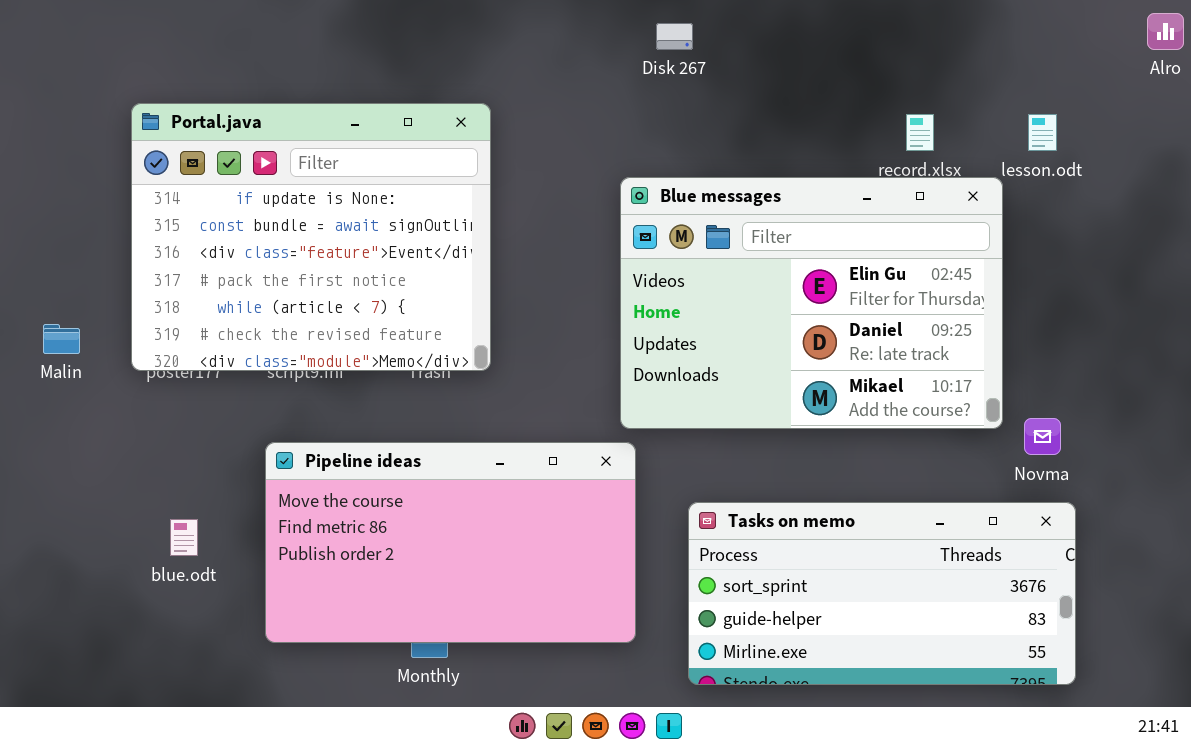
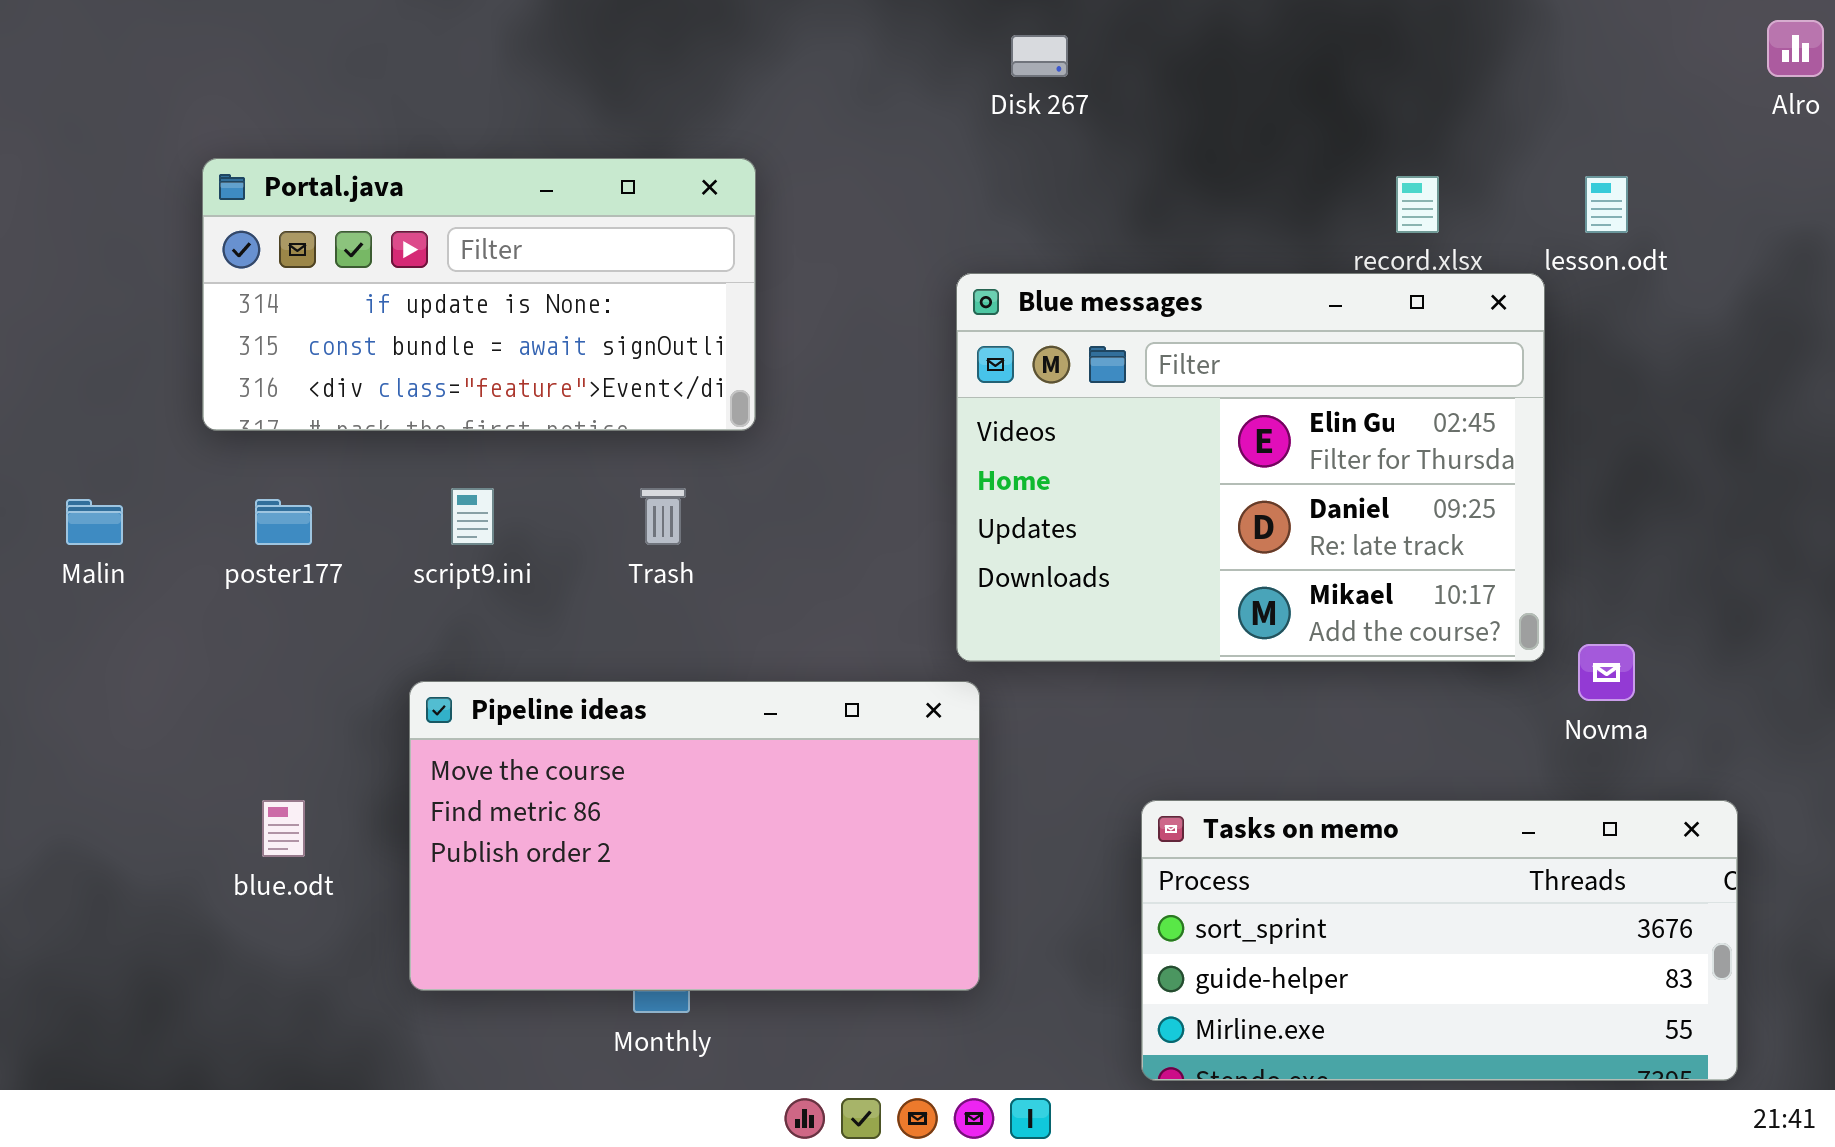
Portal.java: [131,103,491,371] -> [202,158,756,431], resized
Tasks on memo: [688,502,1076,685] -> [1141,800,1738,1081], moved

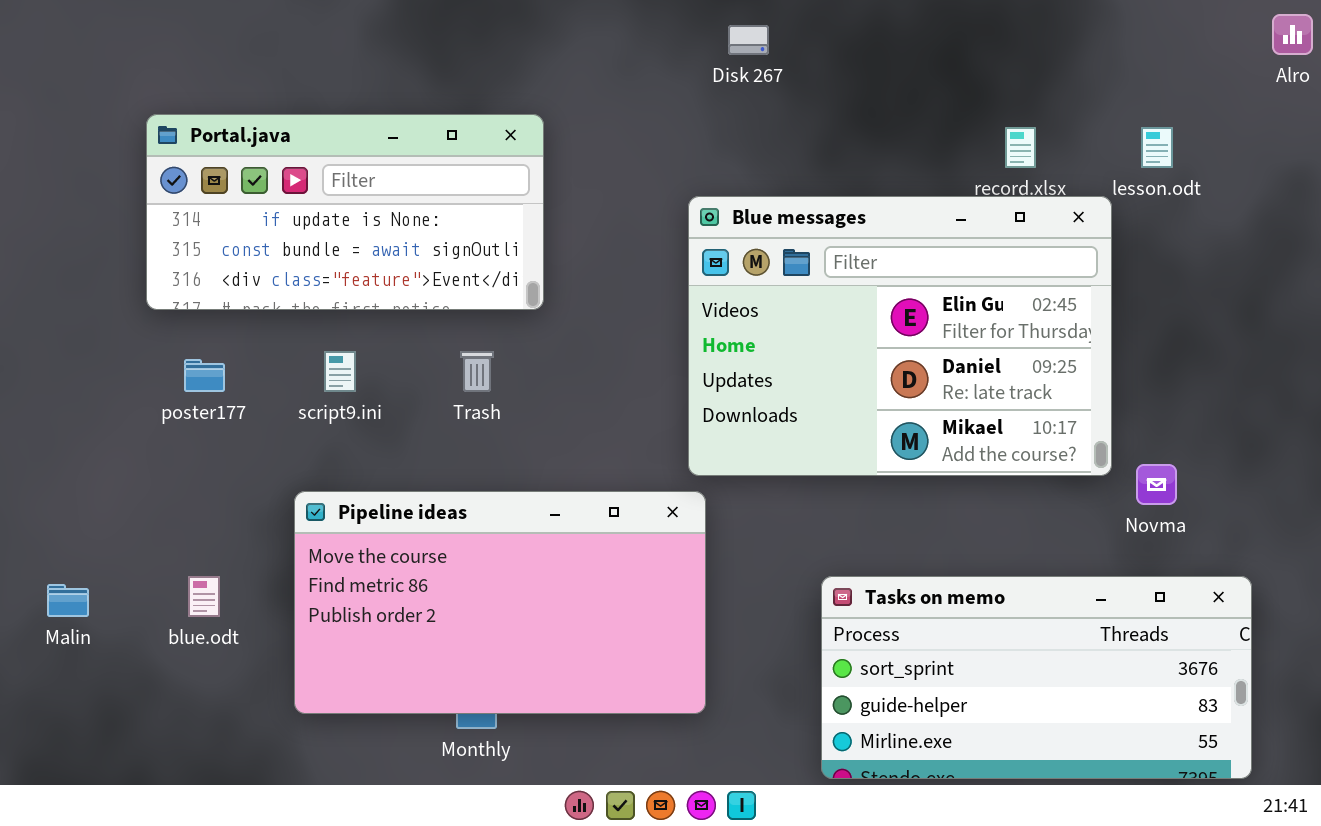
Malin: [66,499,123,545] -> [47,584,89,617], moved

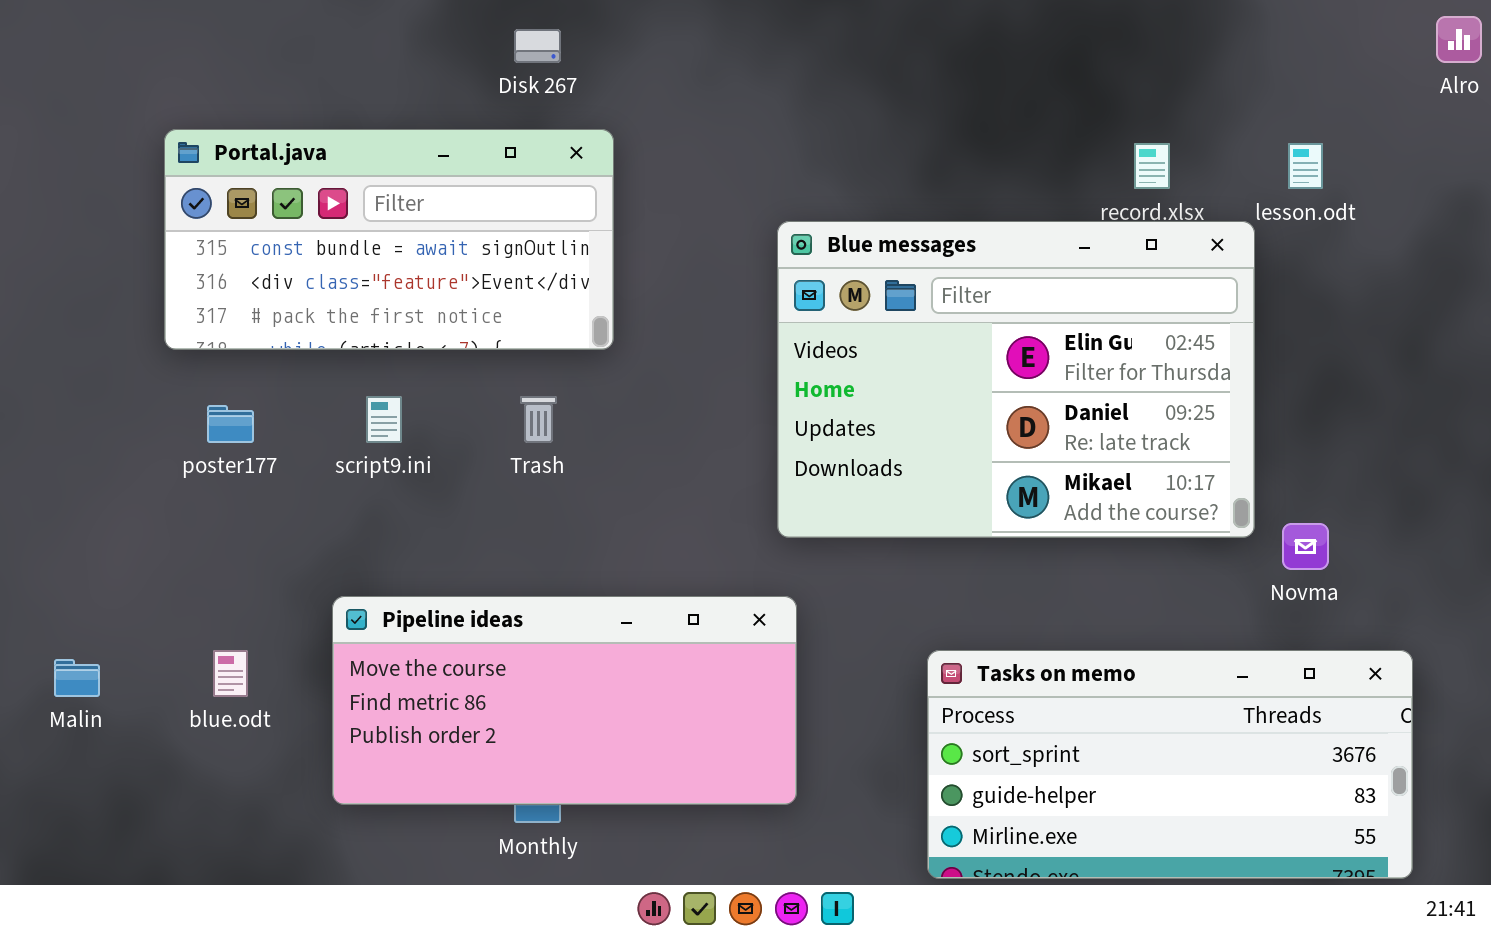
Disk 267: [728,25,769,55] -> [514,29,561,63], moved
Portal.java: [146,114,544,310] -> [164,129,614,350], scrolled down 1 row
Pipeline ideas: [294,491,706,714] -> [332,596,797,805], resized

